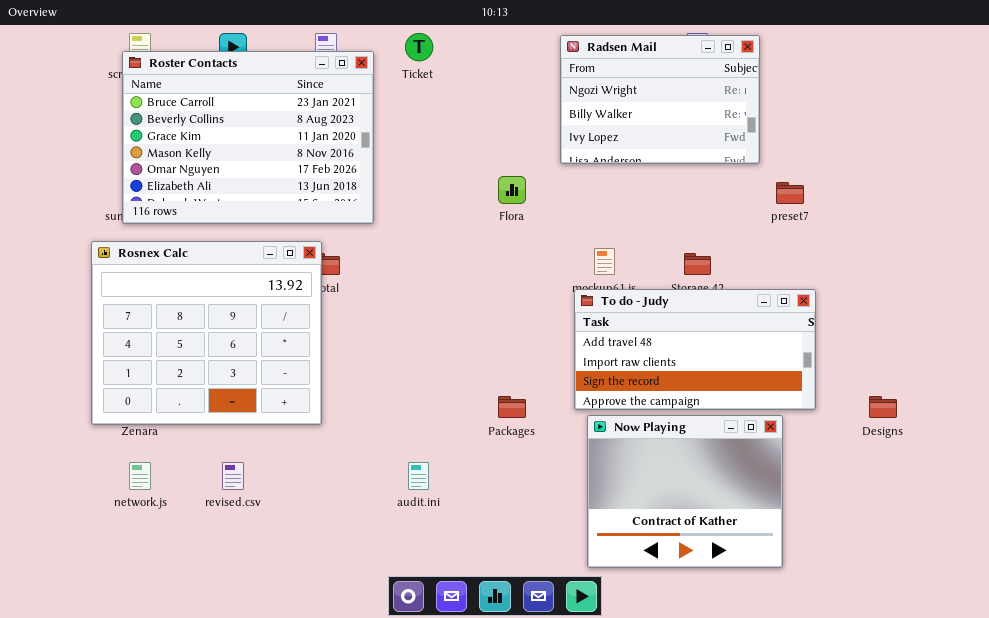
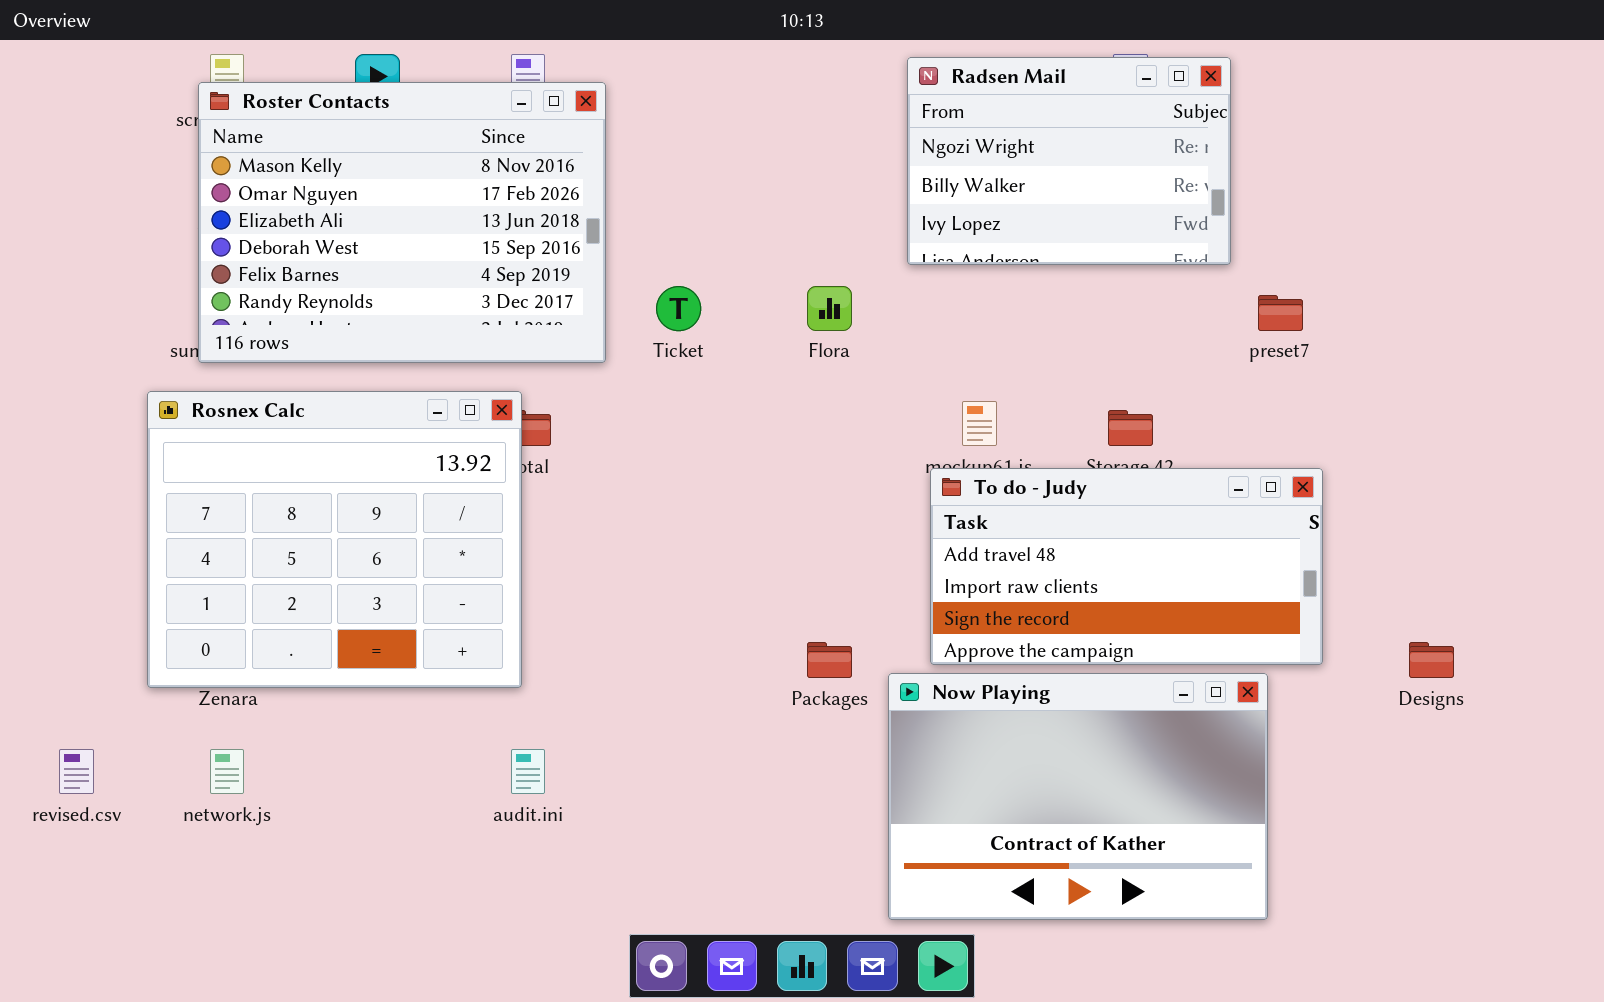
Ticket: [405,33,433,61] -> [656,286,701,331], moved
Roster Contacts: [122,51,374,224] -> [198,82,606,363], scrolled down 3 rows
Now Playing: [587,415,783,568] -> [888,673,1268,920], resized
revised.csv: [222,462,244,490] -> [59,749,94,794], moved
audit.ini: [408,462,429,490] -> [511,749,545,794], moved

